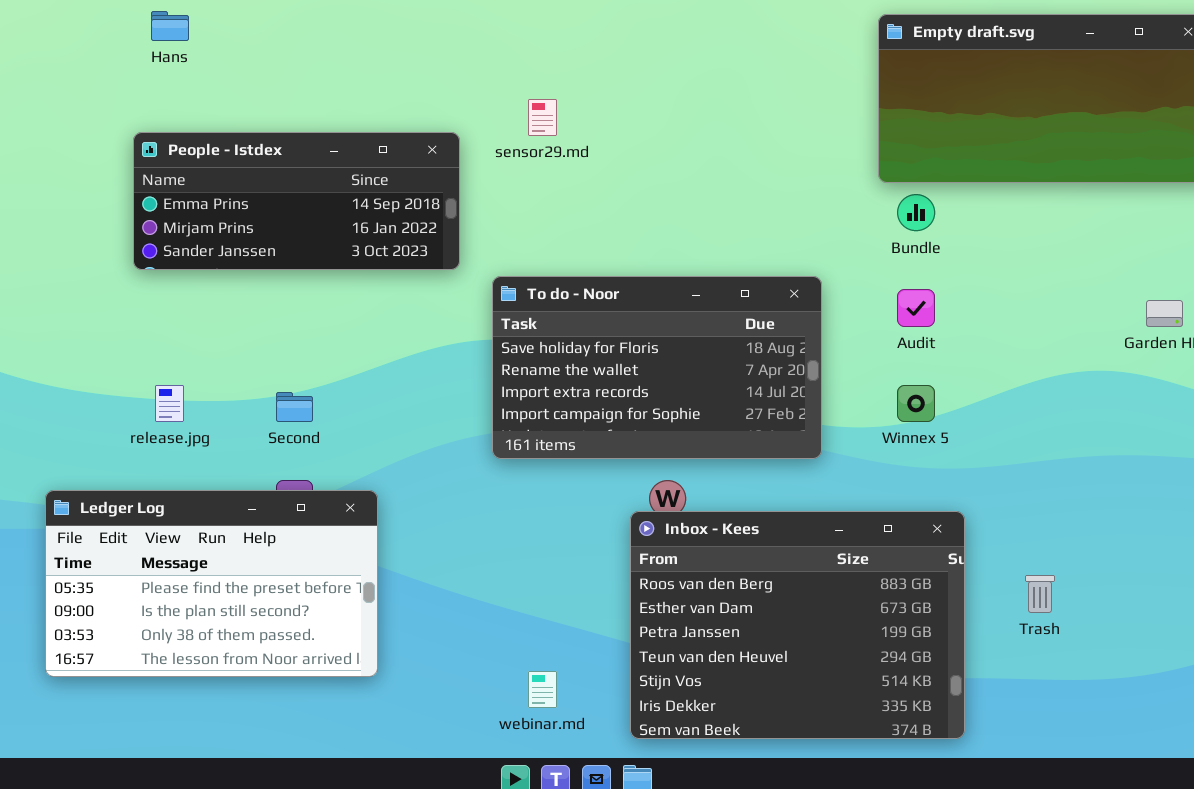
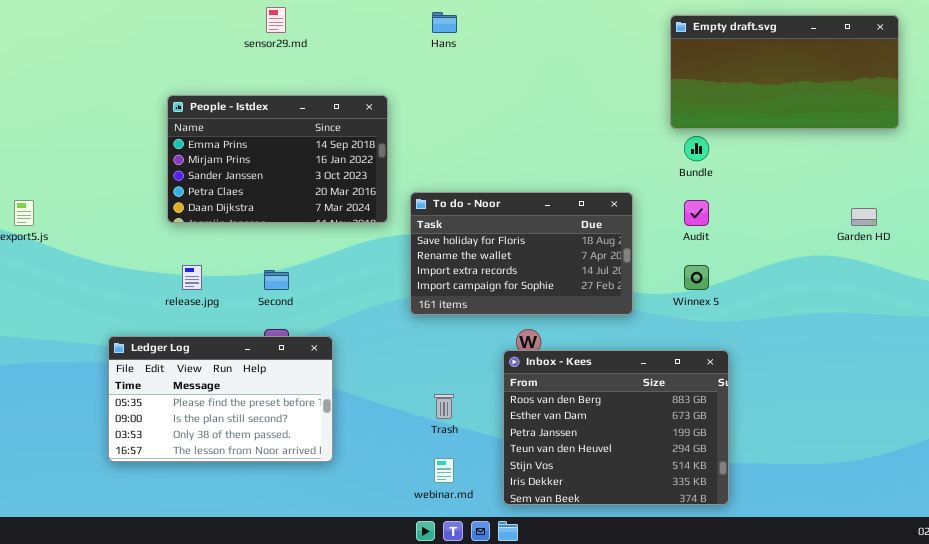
Hans: [151,11,189,41] -> [432,12,457,33], moved
sensor29.md: [528,99,557,136] -> [266,7,286,33], moved
People - Istdex: [133,132,460,270] -> [167,95,388,223], resized
Trash: [1025,575,1055,613] -> [434,394,454,419], moved

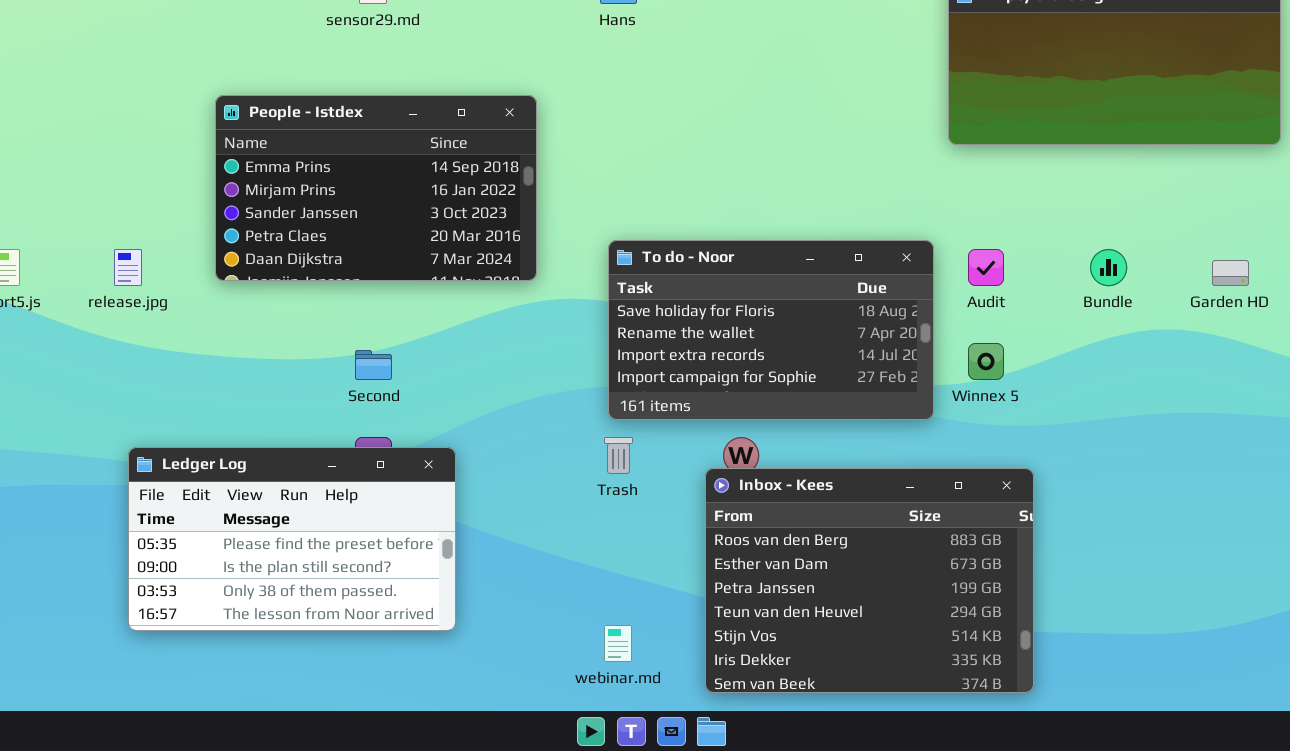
Bundle: [684,136,709,161] -> [1090,249,1127,286], moved
To do - Noor: [410,192,633,315] -> [608,240,934,420], moved
release.jpg: [182,265,202,290] -> [114,249,142,286], moved
Trash: [434,394,454,419] -> [604,437,633,474], moved

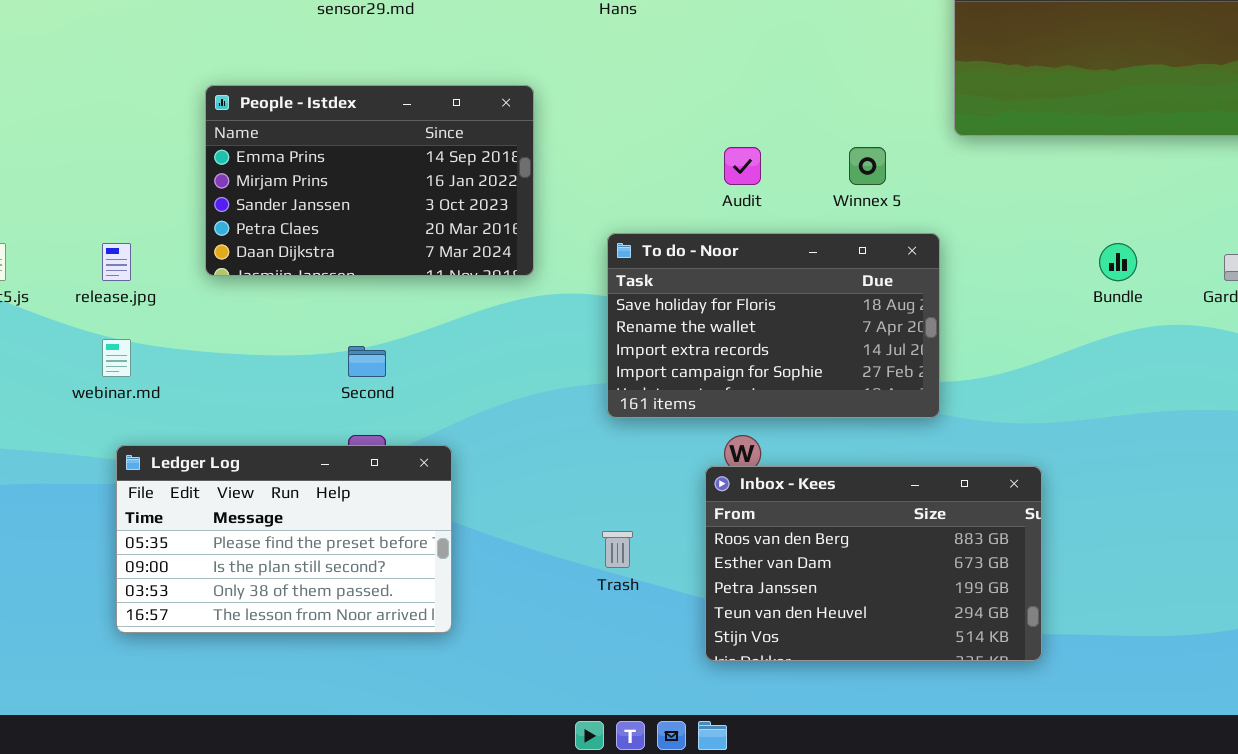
Audit: [968,249,1004,286] -> [724,147,761,185], moved
Winnex 5: [968,343,1004,380] -> [849,147,886,185], moved
Trash: [604,437,633,474] -> [602,531,633,568], moved
Inbox - Kees: [705,468,1034,693] -> [705,466,1042,661], resized
webinar.md: [604,625,632,662] -> [102,339,131,377], moved

